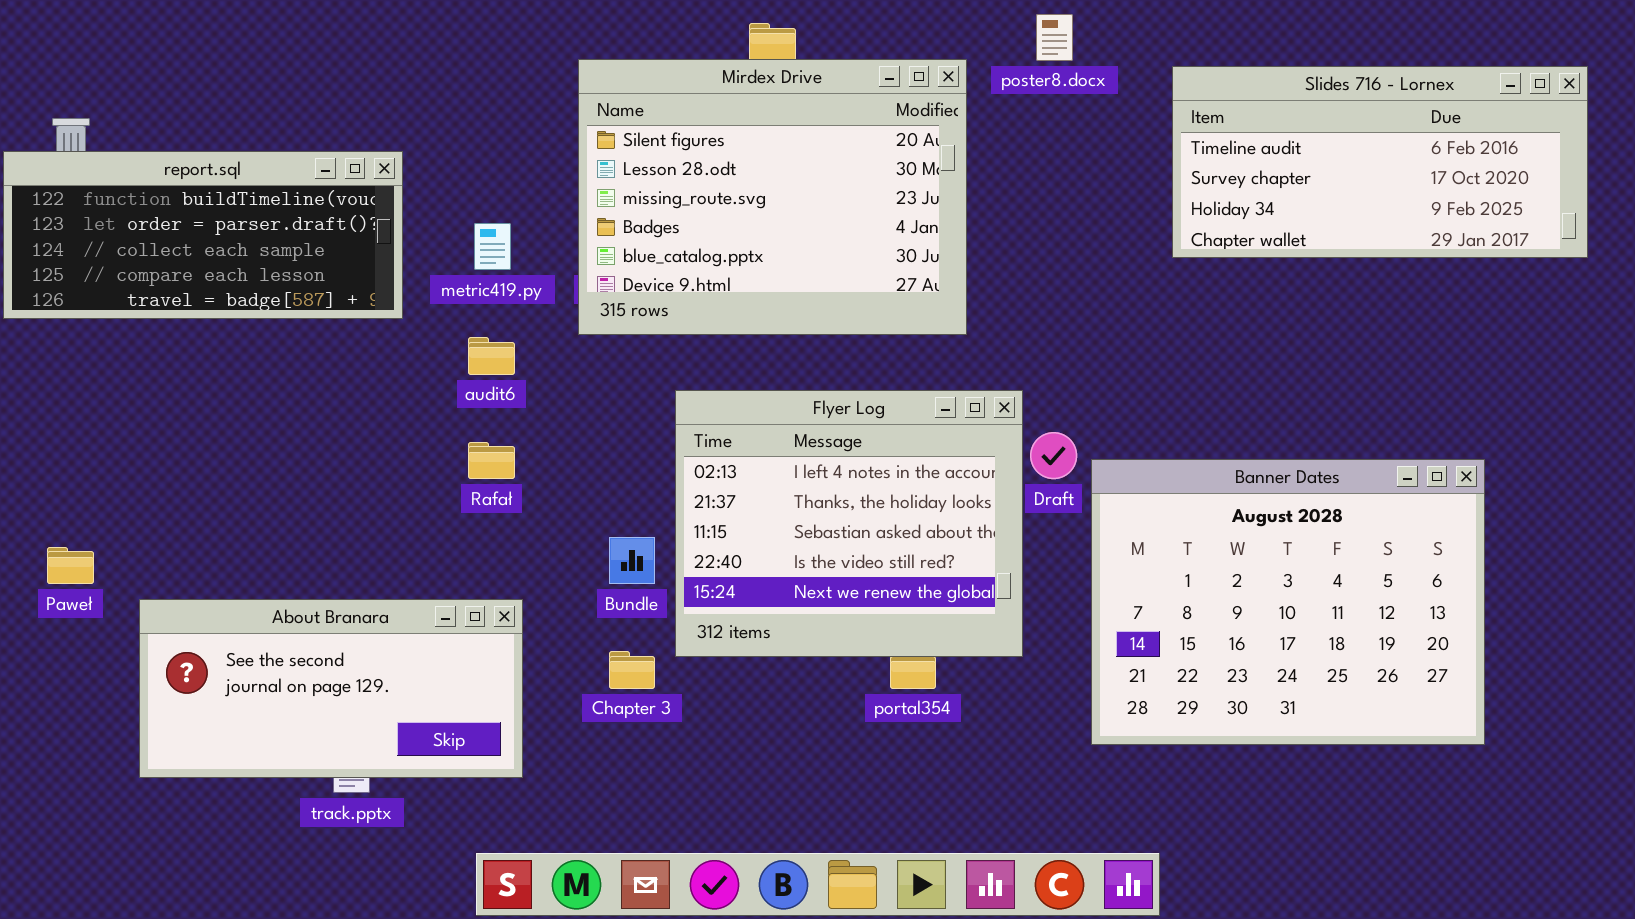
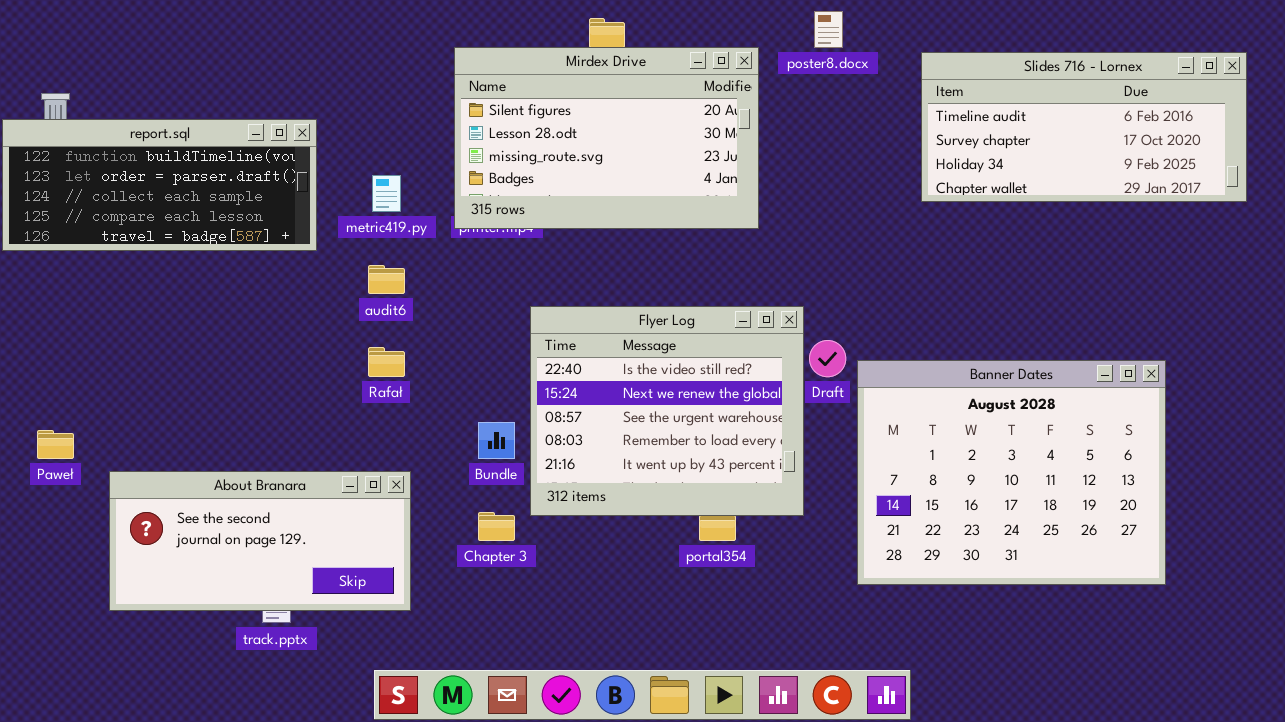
Mirdex Drive: [578,59,967,335] -> [454,47,759,229], resized
Flyer Log: [675,390,1023,657] -> [530,306,804,516], scrolled down 3 rows

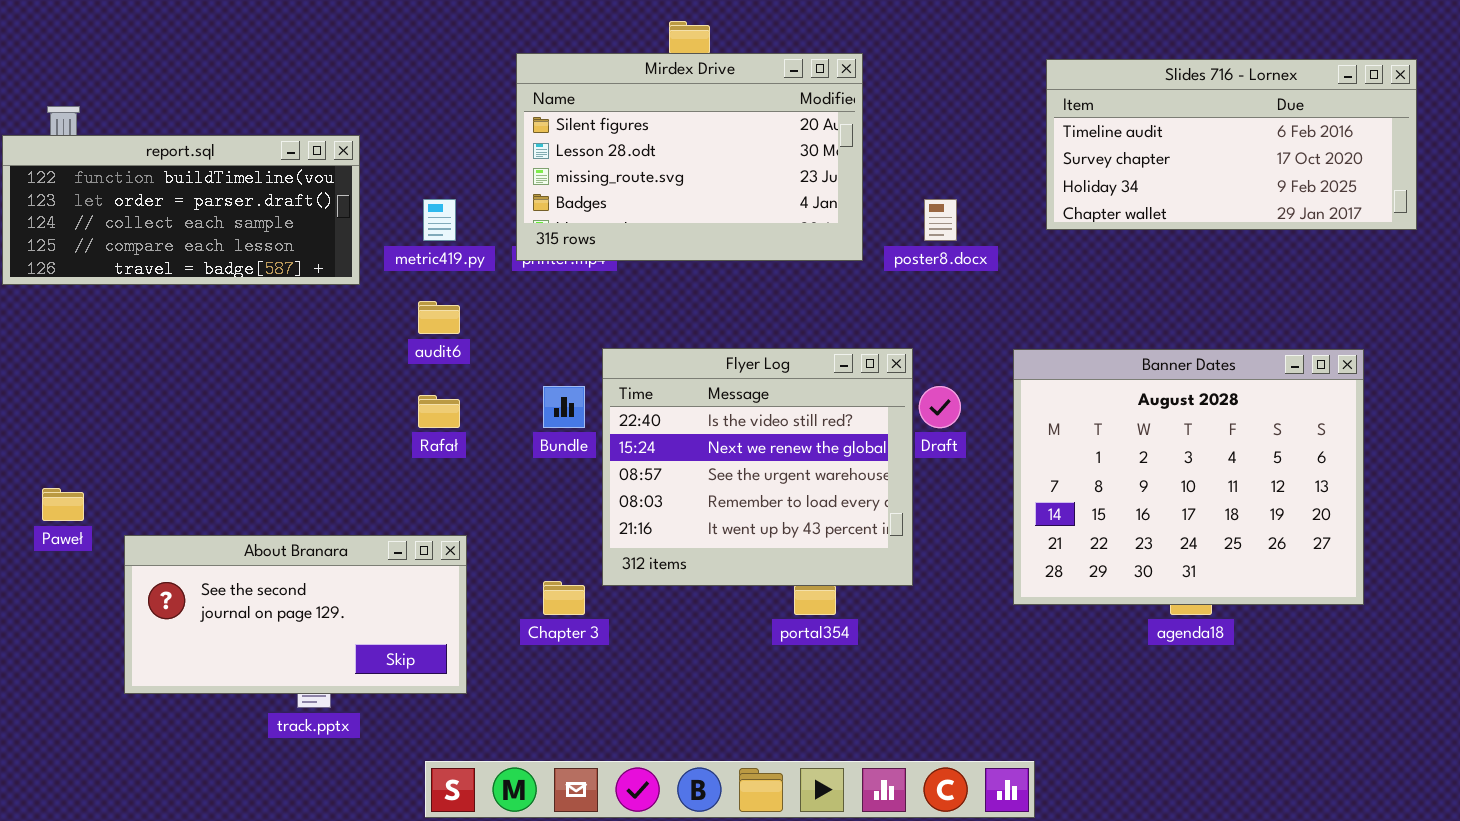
poster8.docx: [814,11,843,48] -> [924,199,957,241], moved
Banner Dates: [857,360,1166,585] -> [1013,349,1364,605], moved
Bundle: [478,422,515,459] -> [543,386,585,428], moved

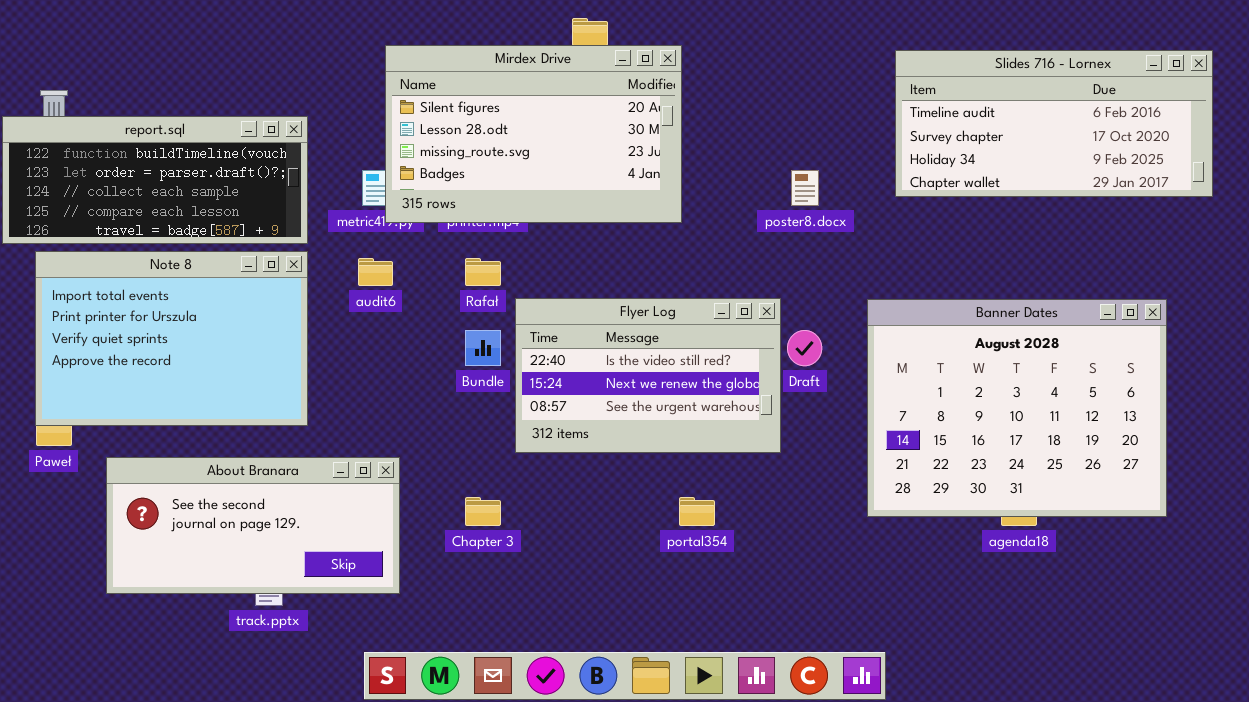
Mirdex Drive: [516,53,863,261] -> [385,45,682,223], moved
Note 8: none -> [35,251,308,426], opened
Flyer Log: [602,348,913,586] -> [515,298,781,453], resized
Rafał: [418,395,460,428] -> [465,258,501,286], moved

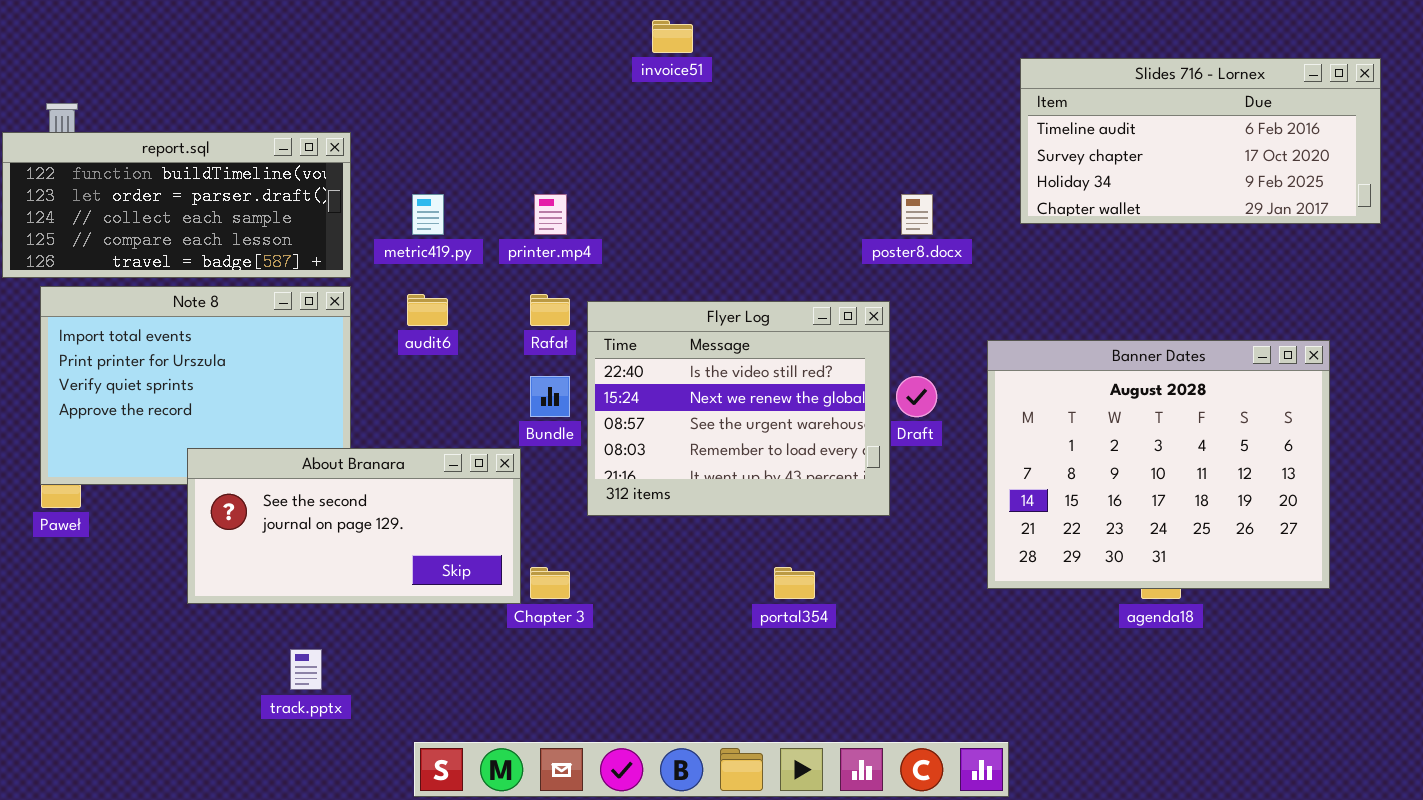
Mirdex Drive: [385,45,682,223] -> none, closed
Flyer Log: [515,298,781,453] -> [587,301,890,516], resized
About Branara: [106,457,400,594] -> [187,448,521,604], moved

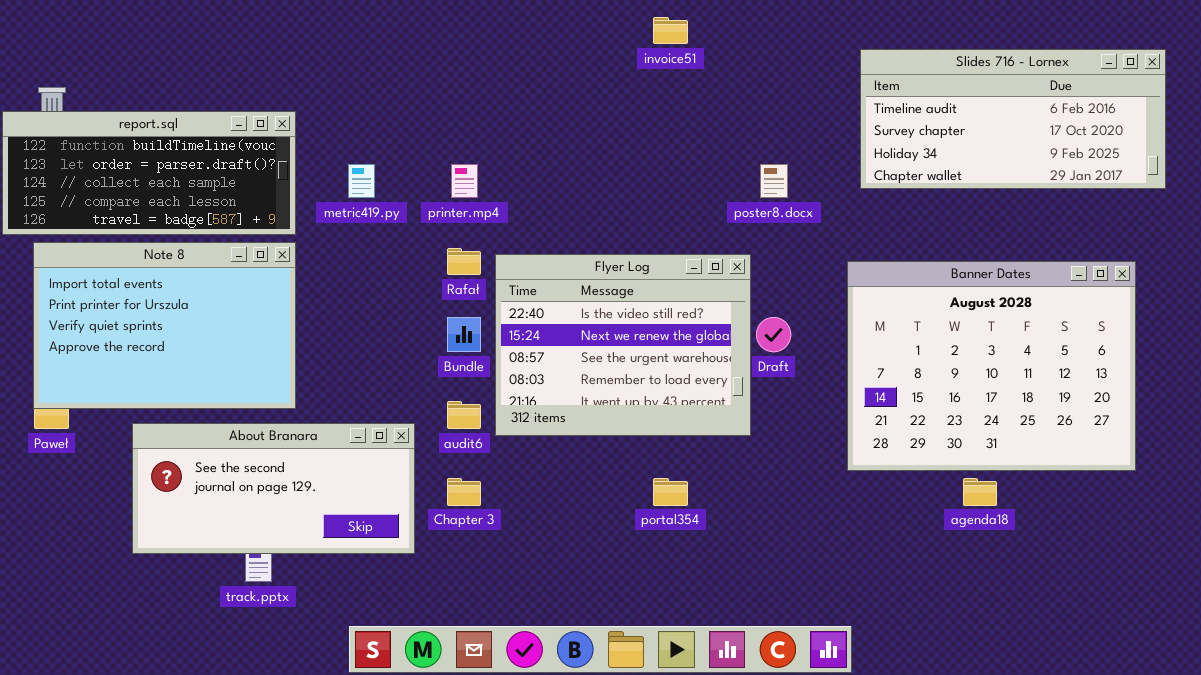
invoice51: [652,20,693,53] -> [653,17,688,44], moved
audit6: [407,294,448,326] -> [447,401,481,429], moved
Banner Dates: [987,340,1330,589] -> [847,261,1136,471], moved
About Branara: [187,448,521,604] -> [132,423,415,554], moved

